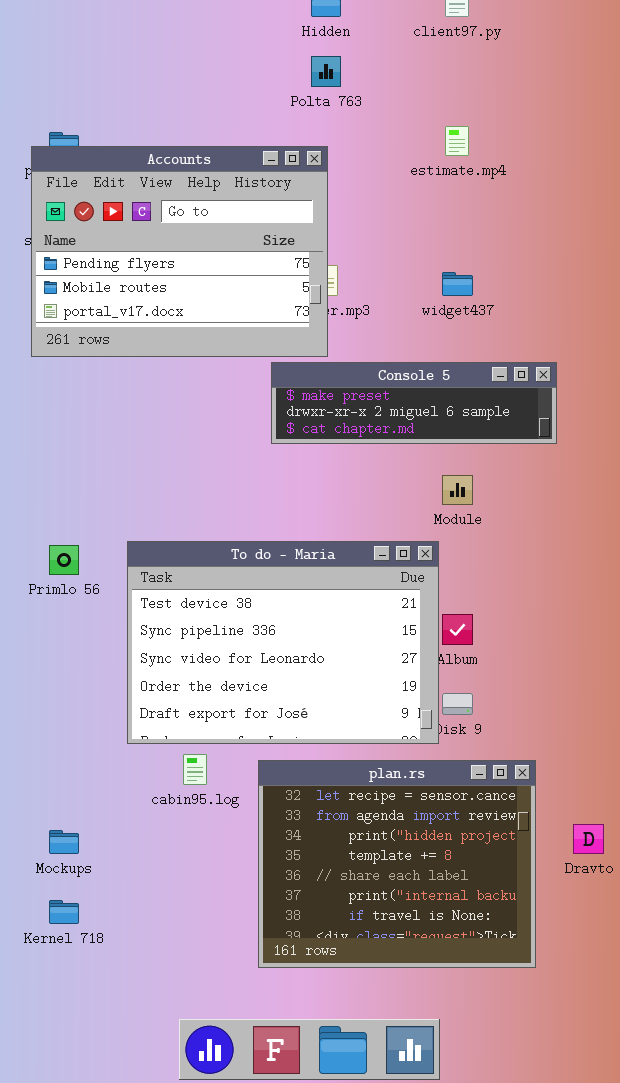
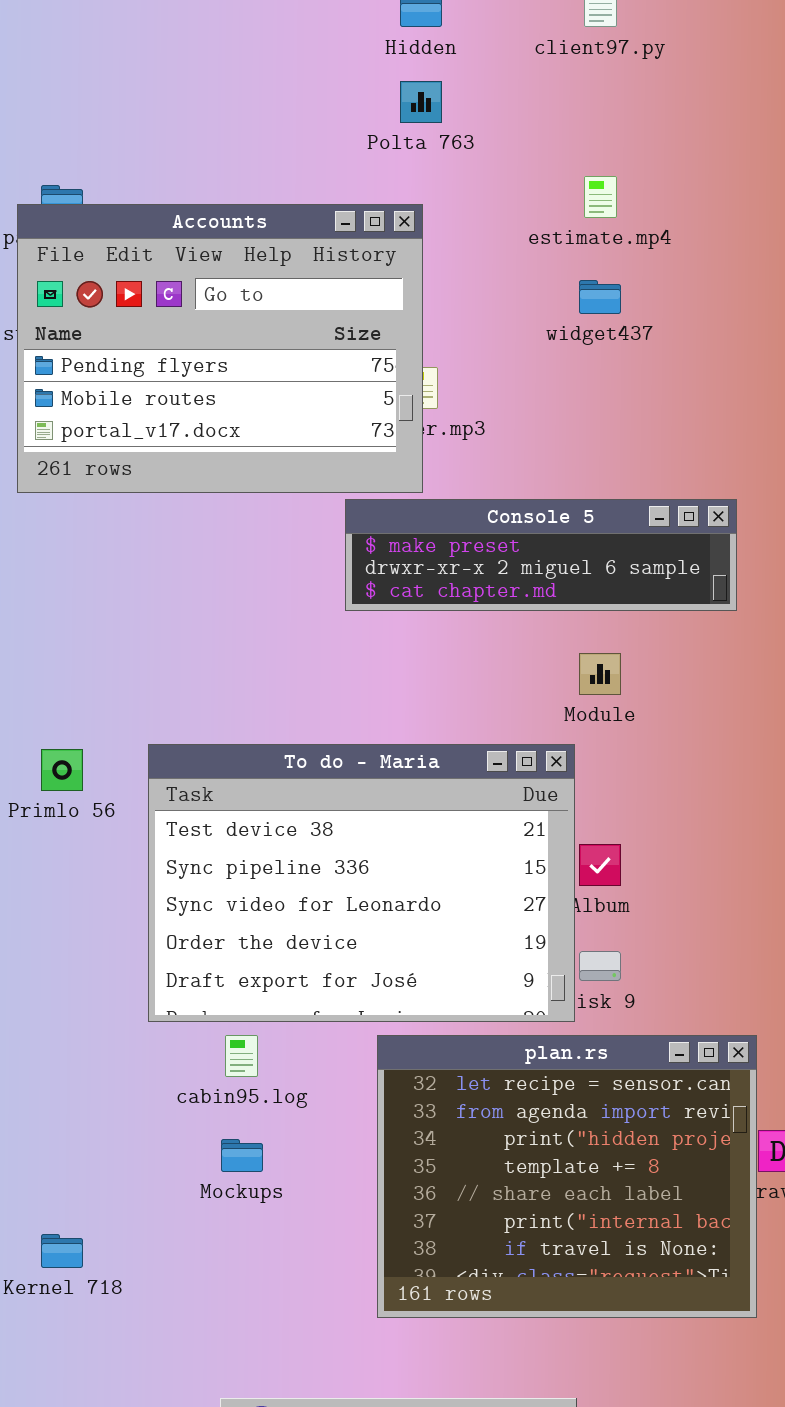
widget437: [442,272,473,296] -> [579,280,621,314], moved
plan.rs: [258,760,536,968] -> [377,1035,757,1318], moved
Mockups: [49,830,79,854] -> [221,1139,263,1172], moved

